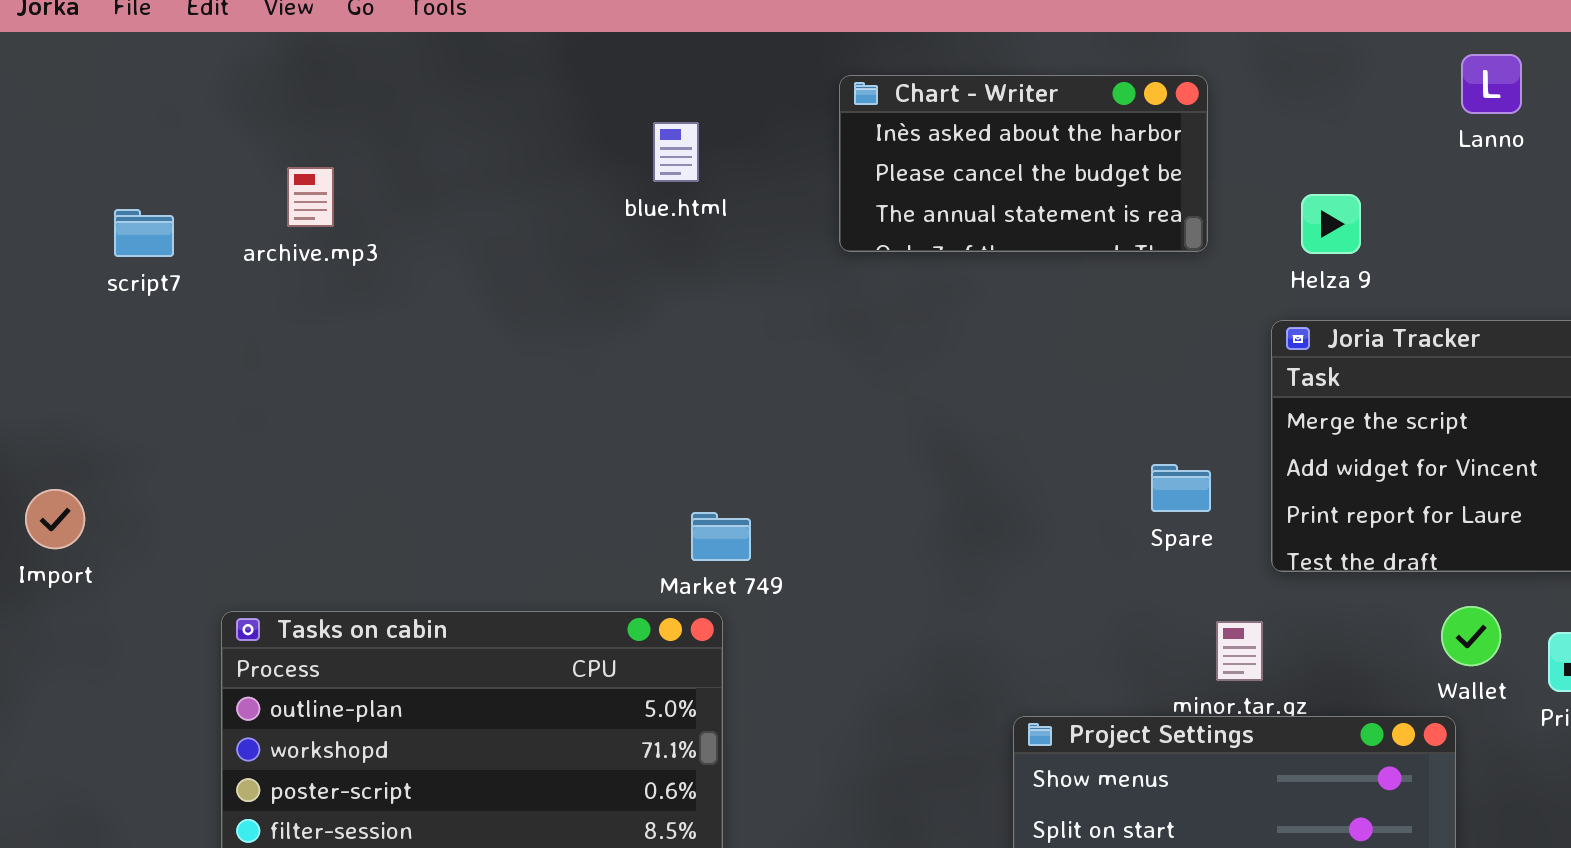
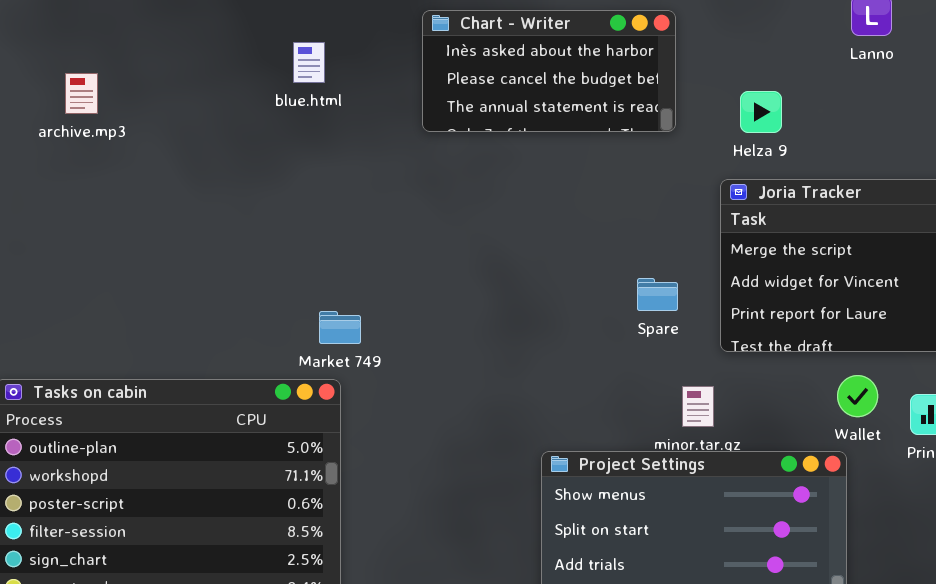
archive.mp3: [287,167,334,227] -> [65,73,98,114], moved

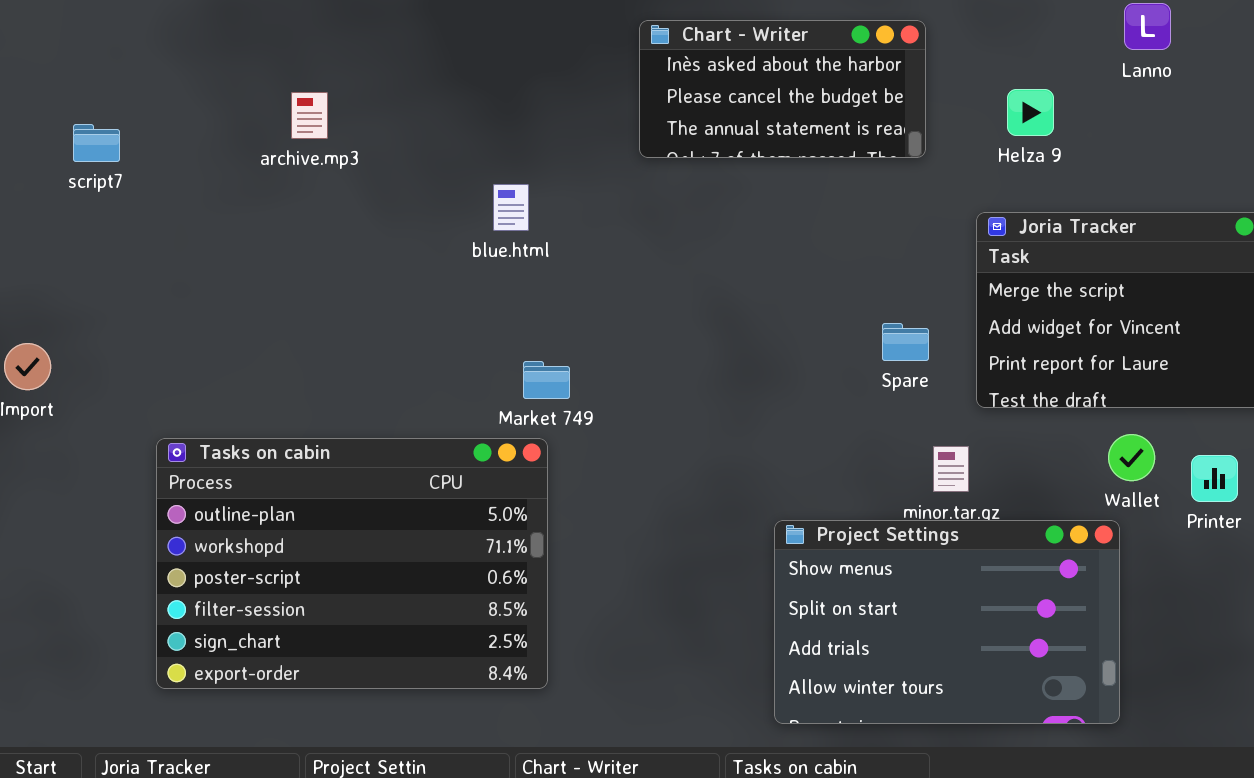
blue.html: [293,42,325,83] -> [493,184,529,231], moved
archive.mp3: [65,73,98,114] -> [291,92,328,139], moved
Helza 9: [740,91,782,133] -> [1007,89,1054,136], moved

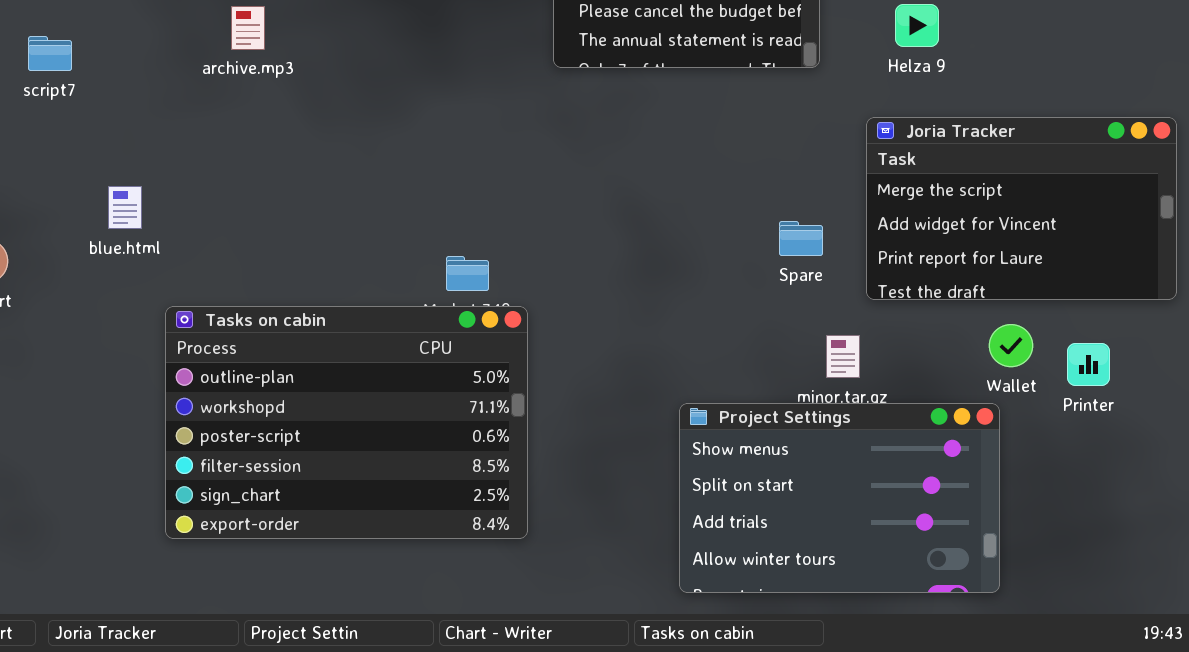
blue.html: [493,184,529,231] -> [108,186,142,229], moved
Tasks on cabin: [156,438,548,689] -> [165,306,528,539], moved

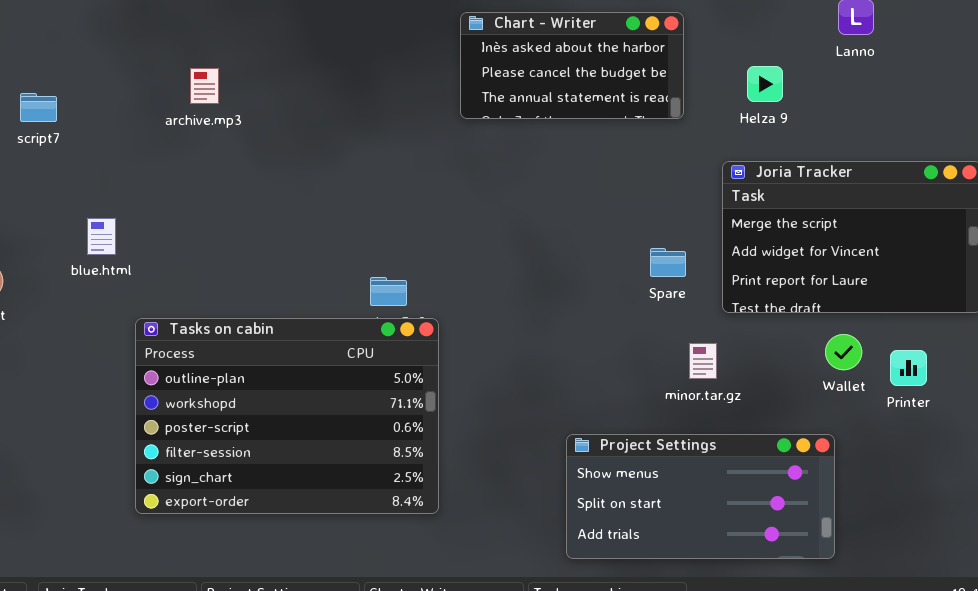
Project Settings: [679,403,1000,593] -> [566,434,835,559], resized

